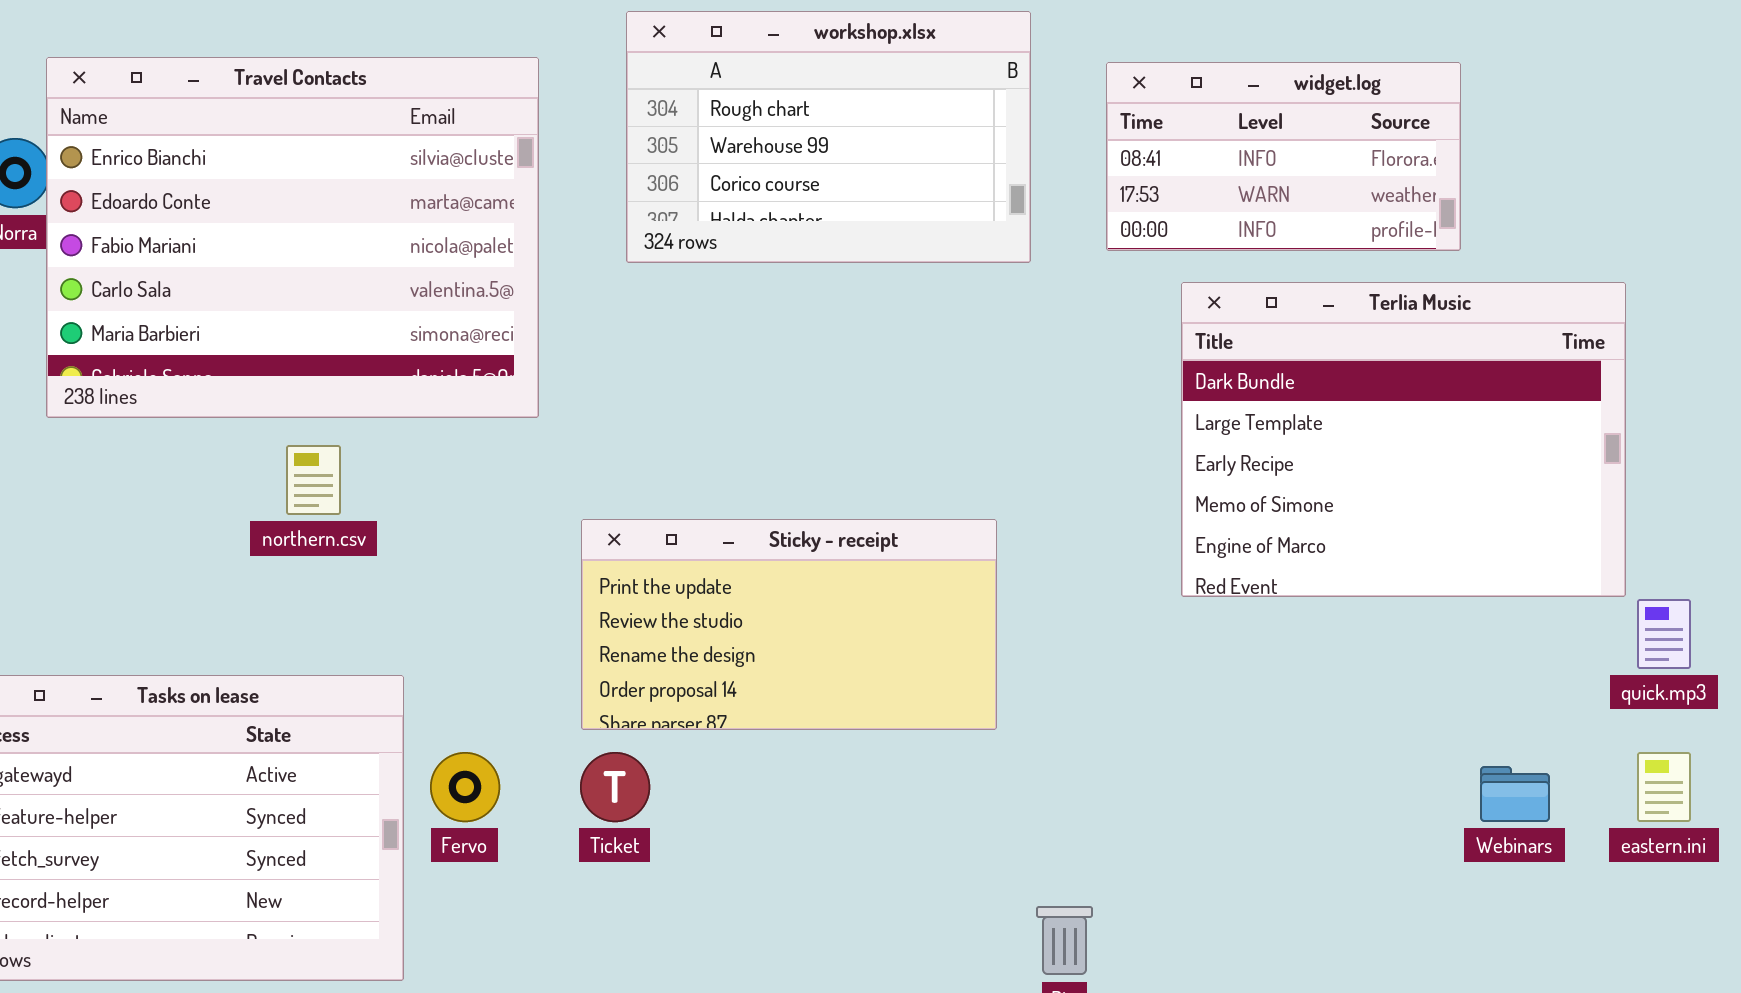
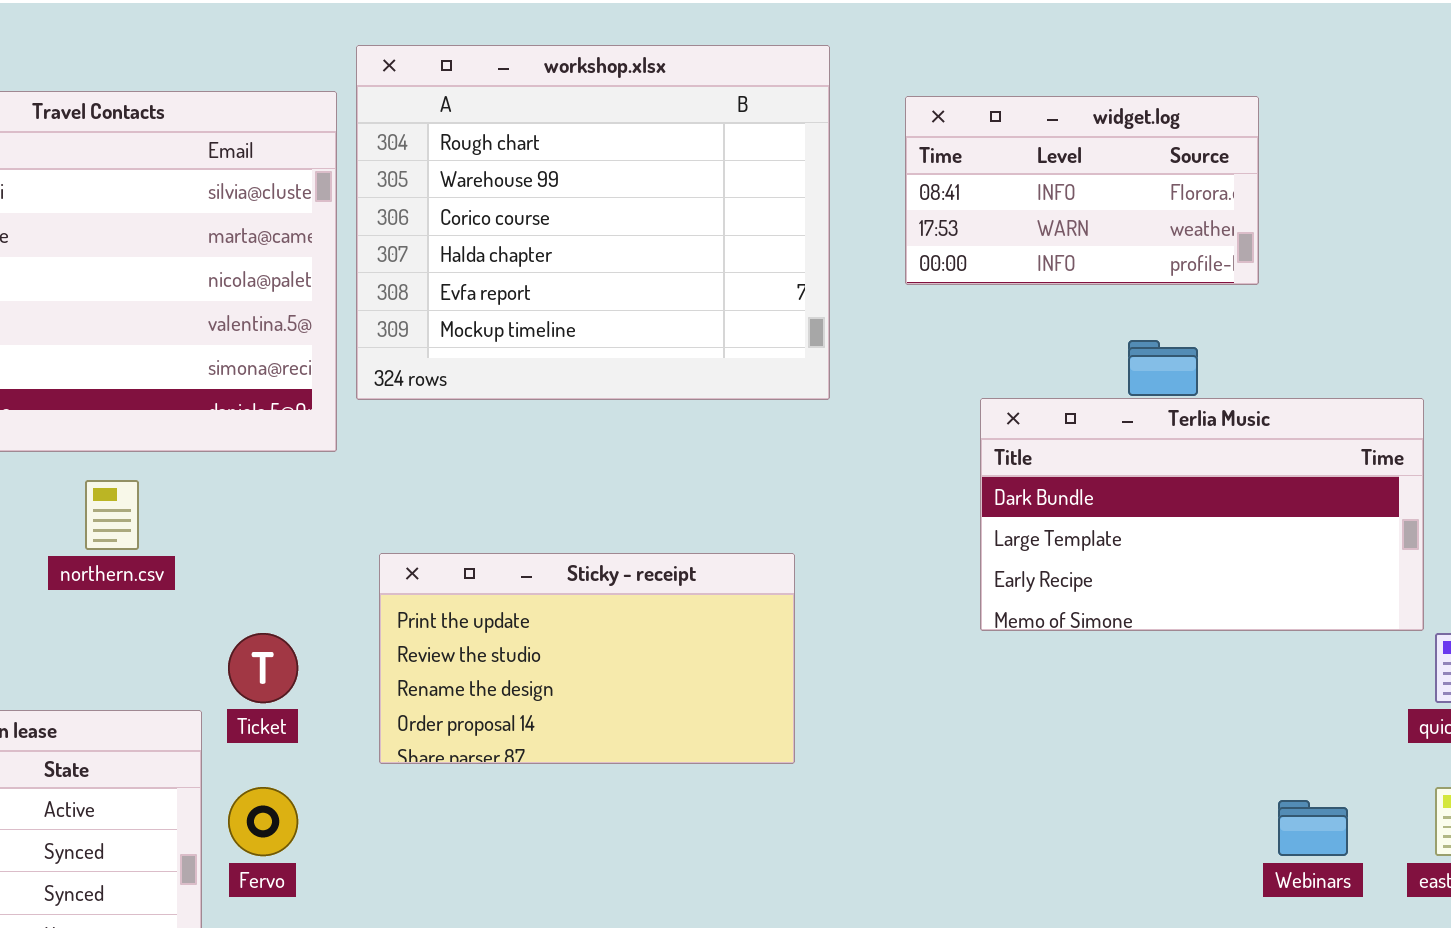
workshop.xlsx: [626,11,1031,263] -> [356,45,830,400], resized
Terlia Music: [1181,282,1626,597] -> [980,398,1424,631], resized
Ticket: [580,752,650,822] -> [228,633,298,703], moved

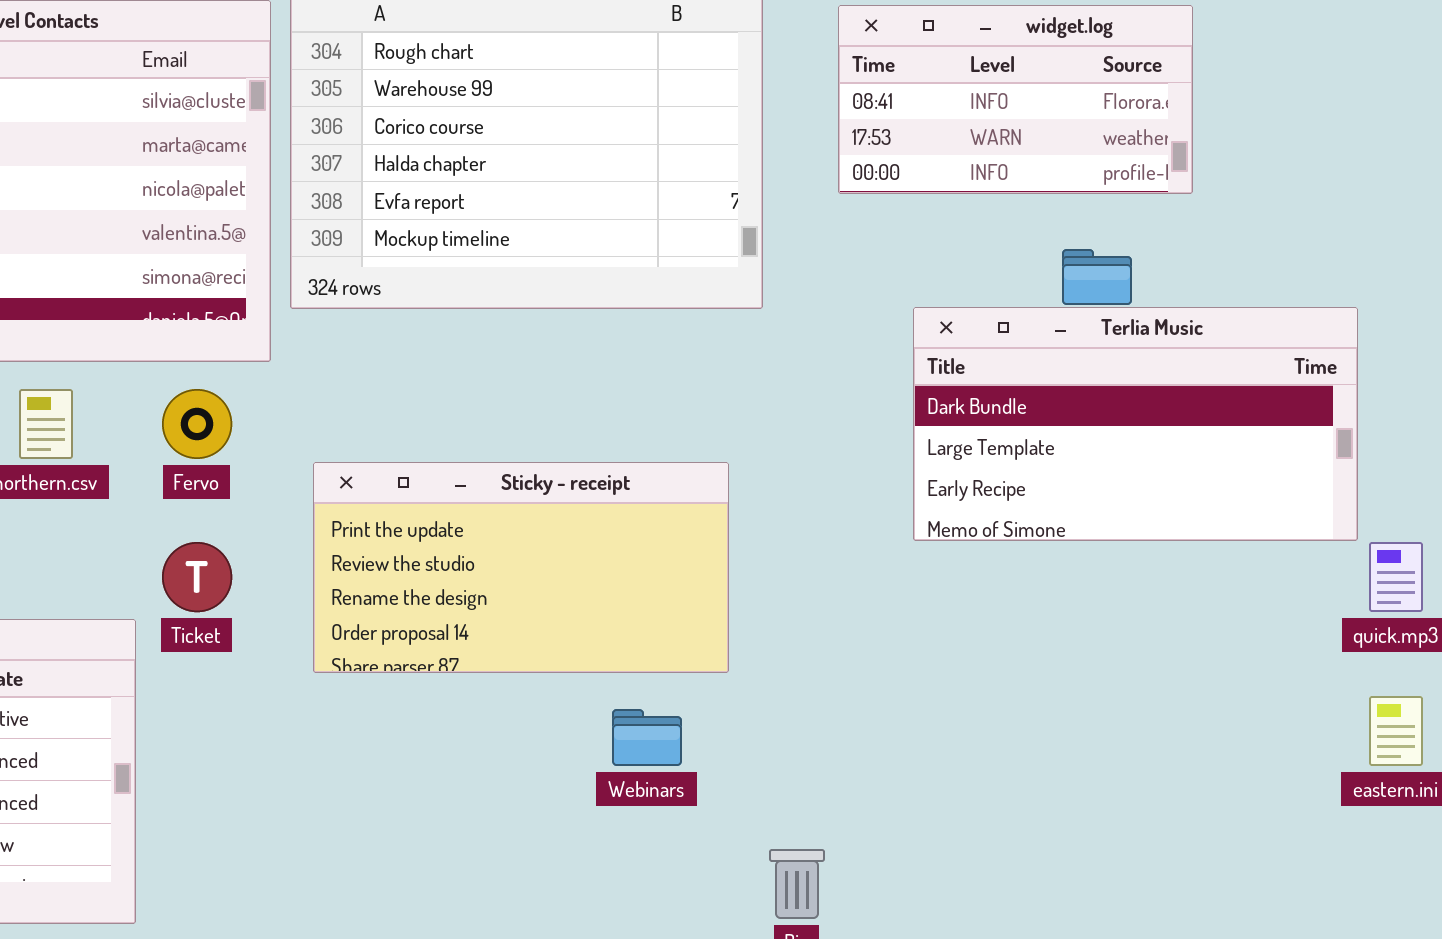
Fervo: [228,787,298,856] -> [162,389,232,459], moved
Webinars: [1278,800,1348,856] -> [612,709,682,766], moved

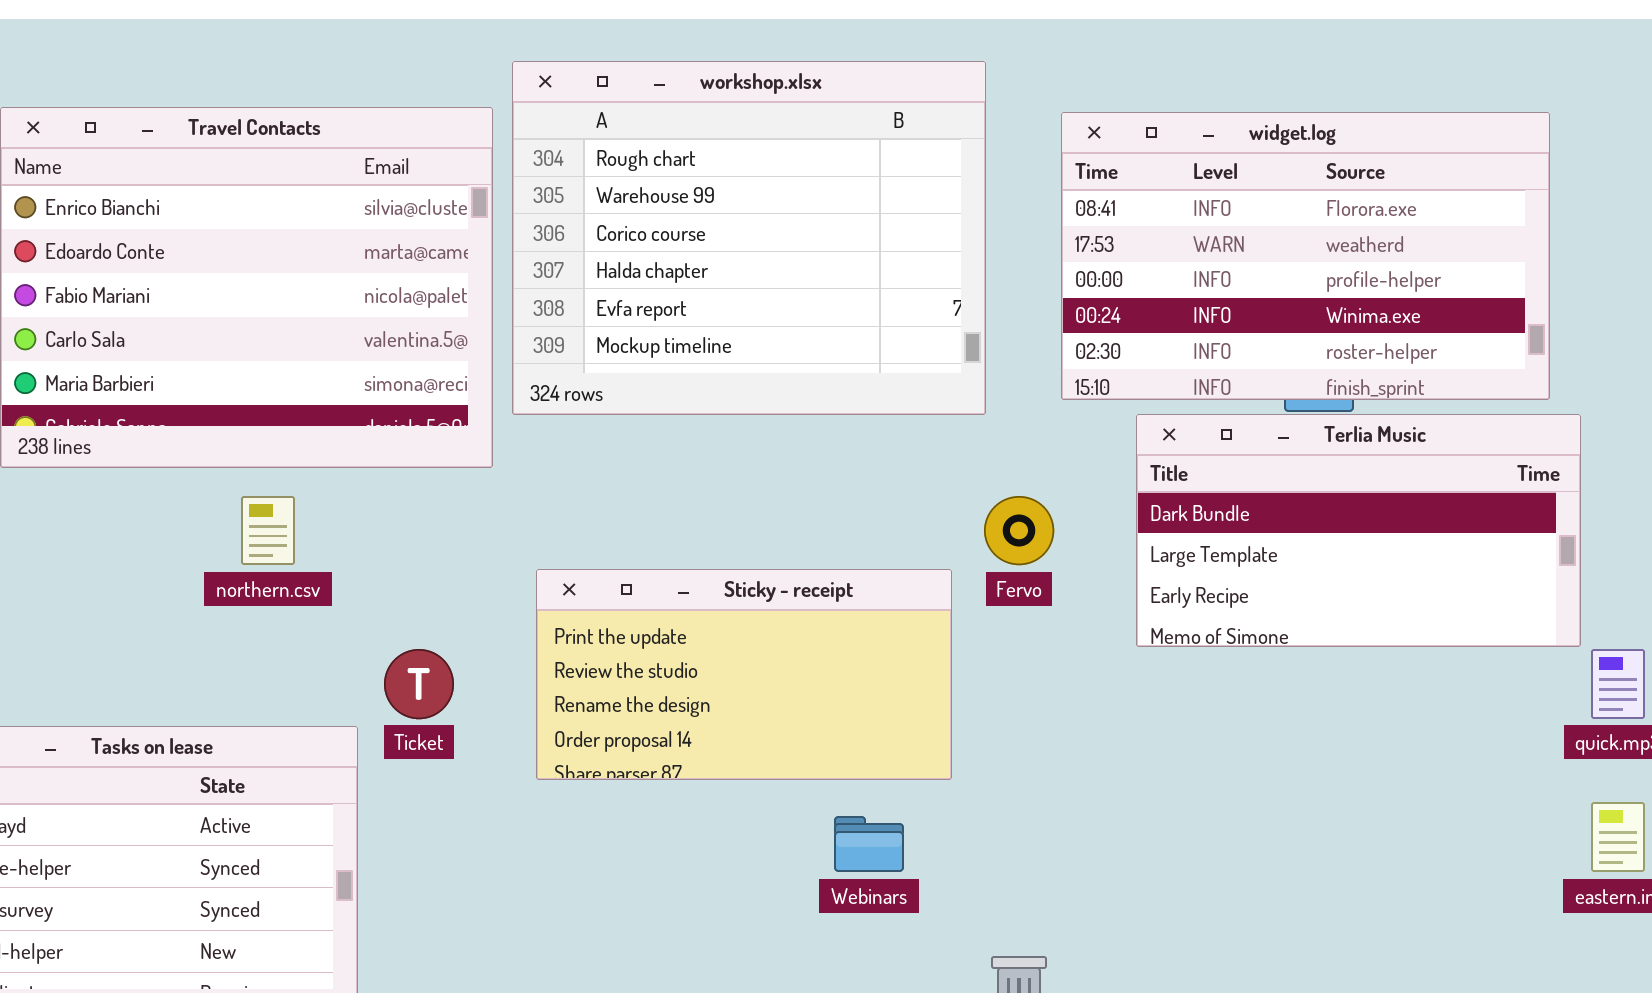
widget.log: [838,5,1193,194] -> [1061,112,1550,400], resized
Fervo: [162,389,232,459] -> [984,496,1054,565], moved

